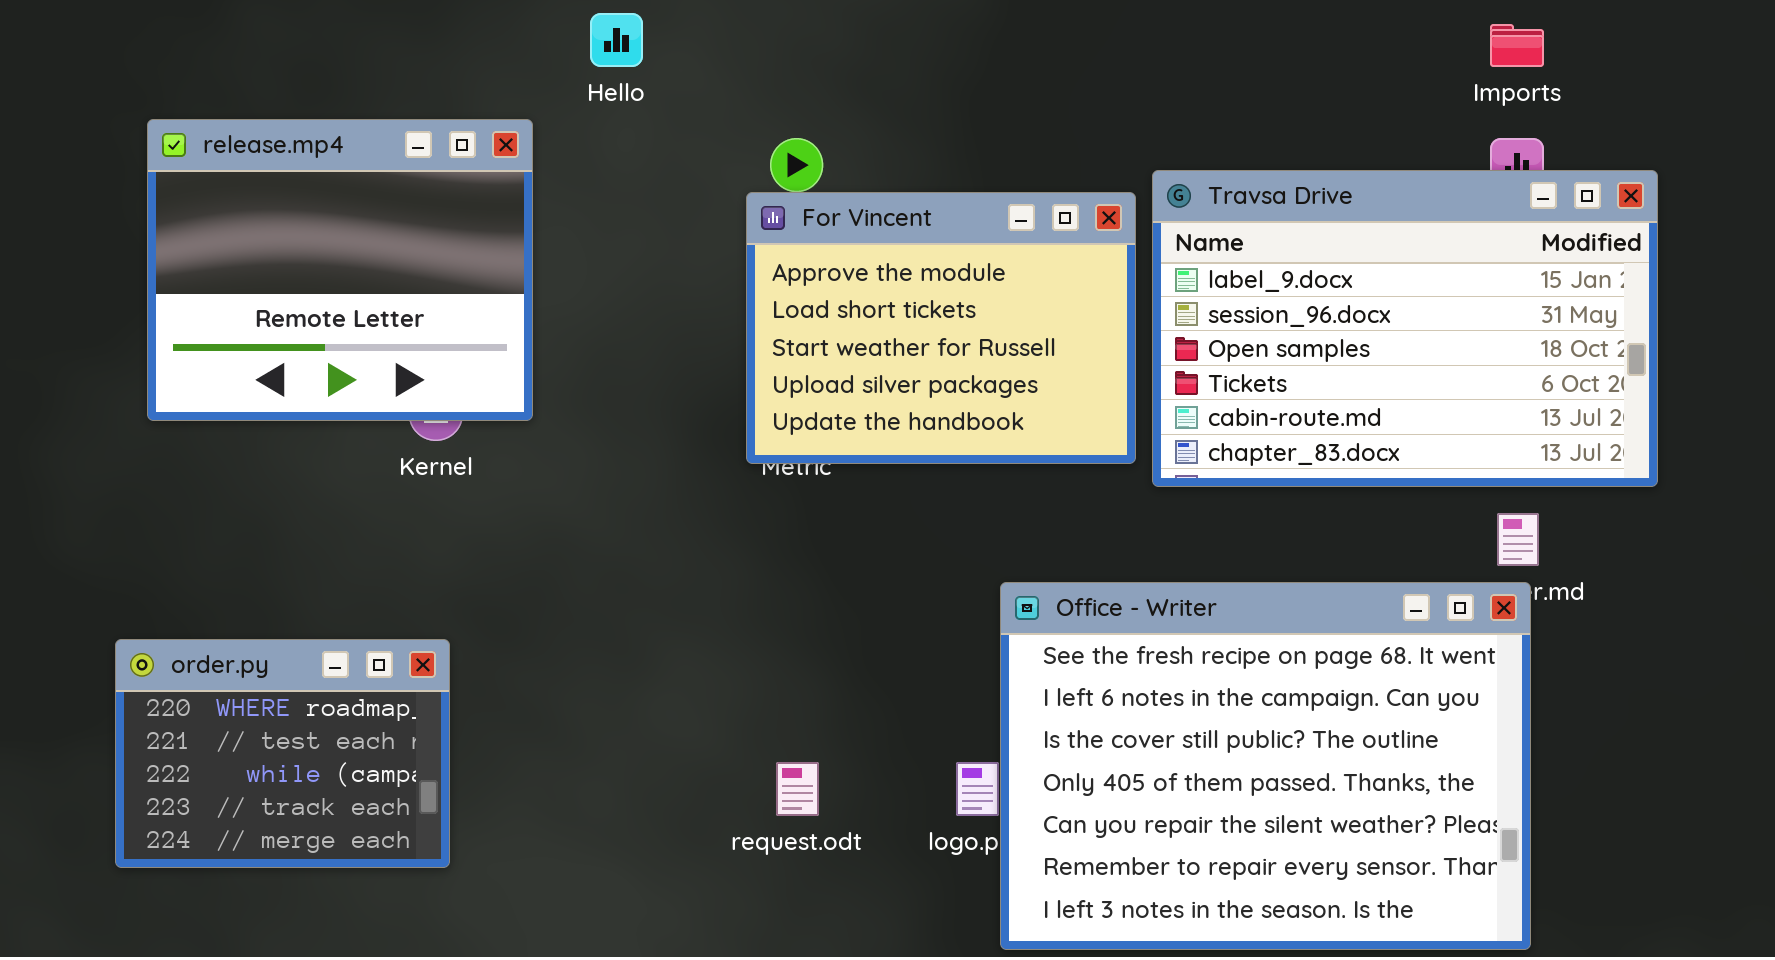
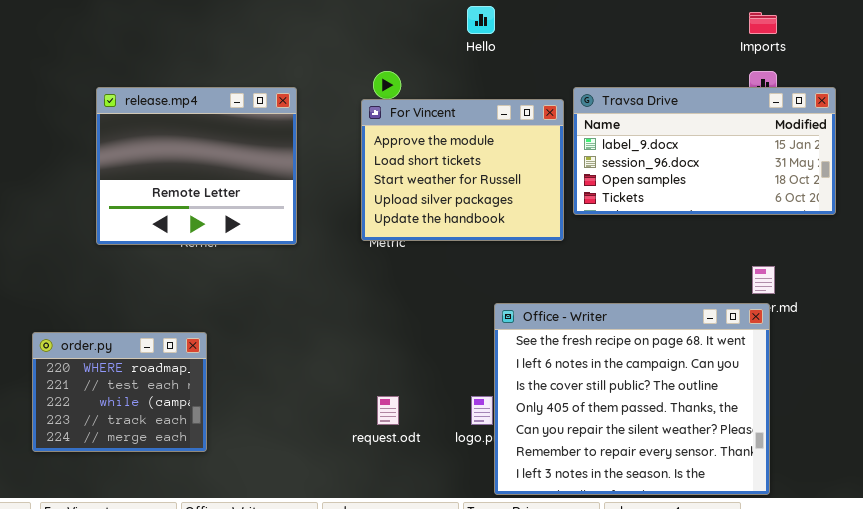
Hello: [590,13,643,67] -> [467,6,495,34], moved
release.mp4: [147,119,533,421] -> [96,87,297,245], moved
Travsa Drive: [1152,170,1658,487] -> [573,87,836,215], resized

